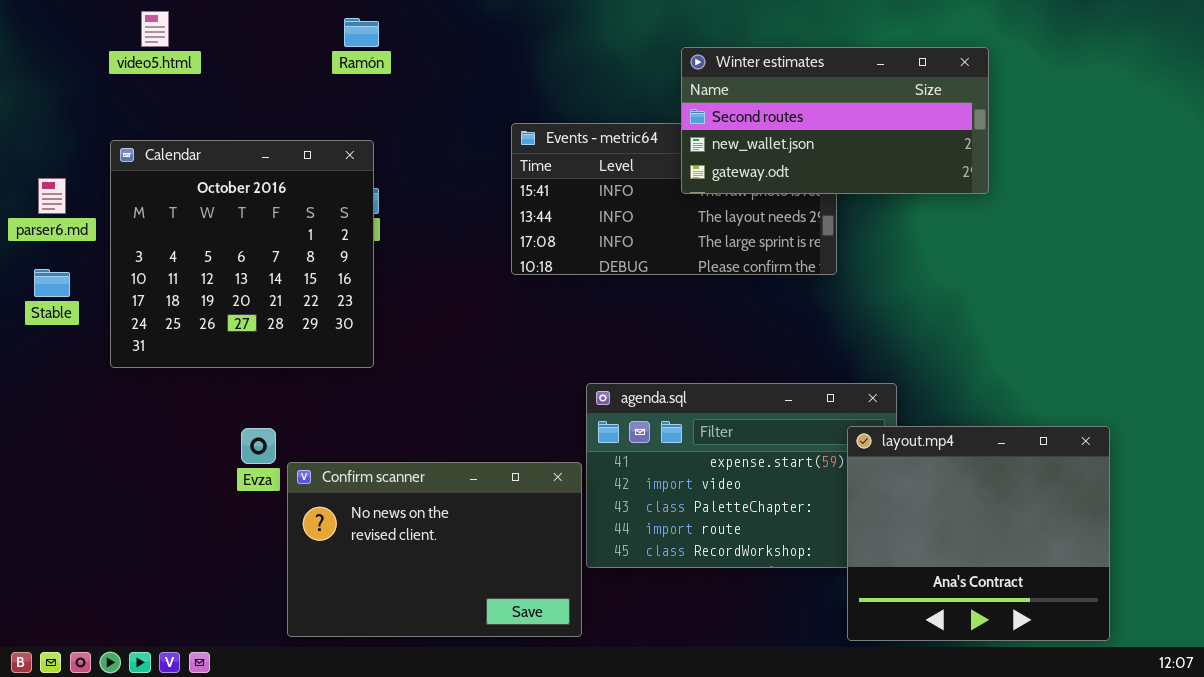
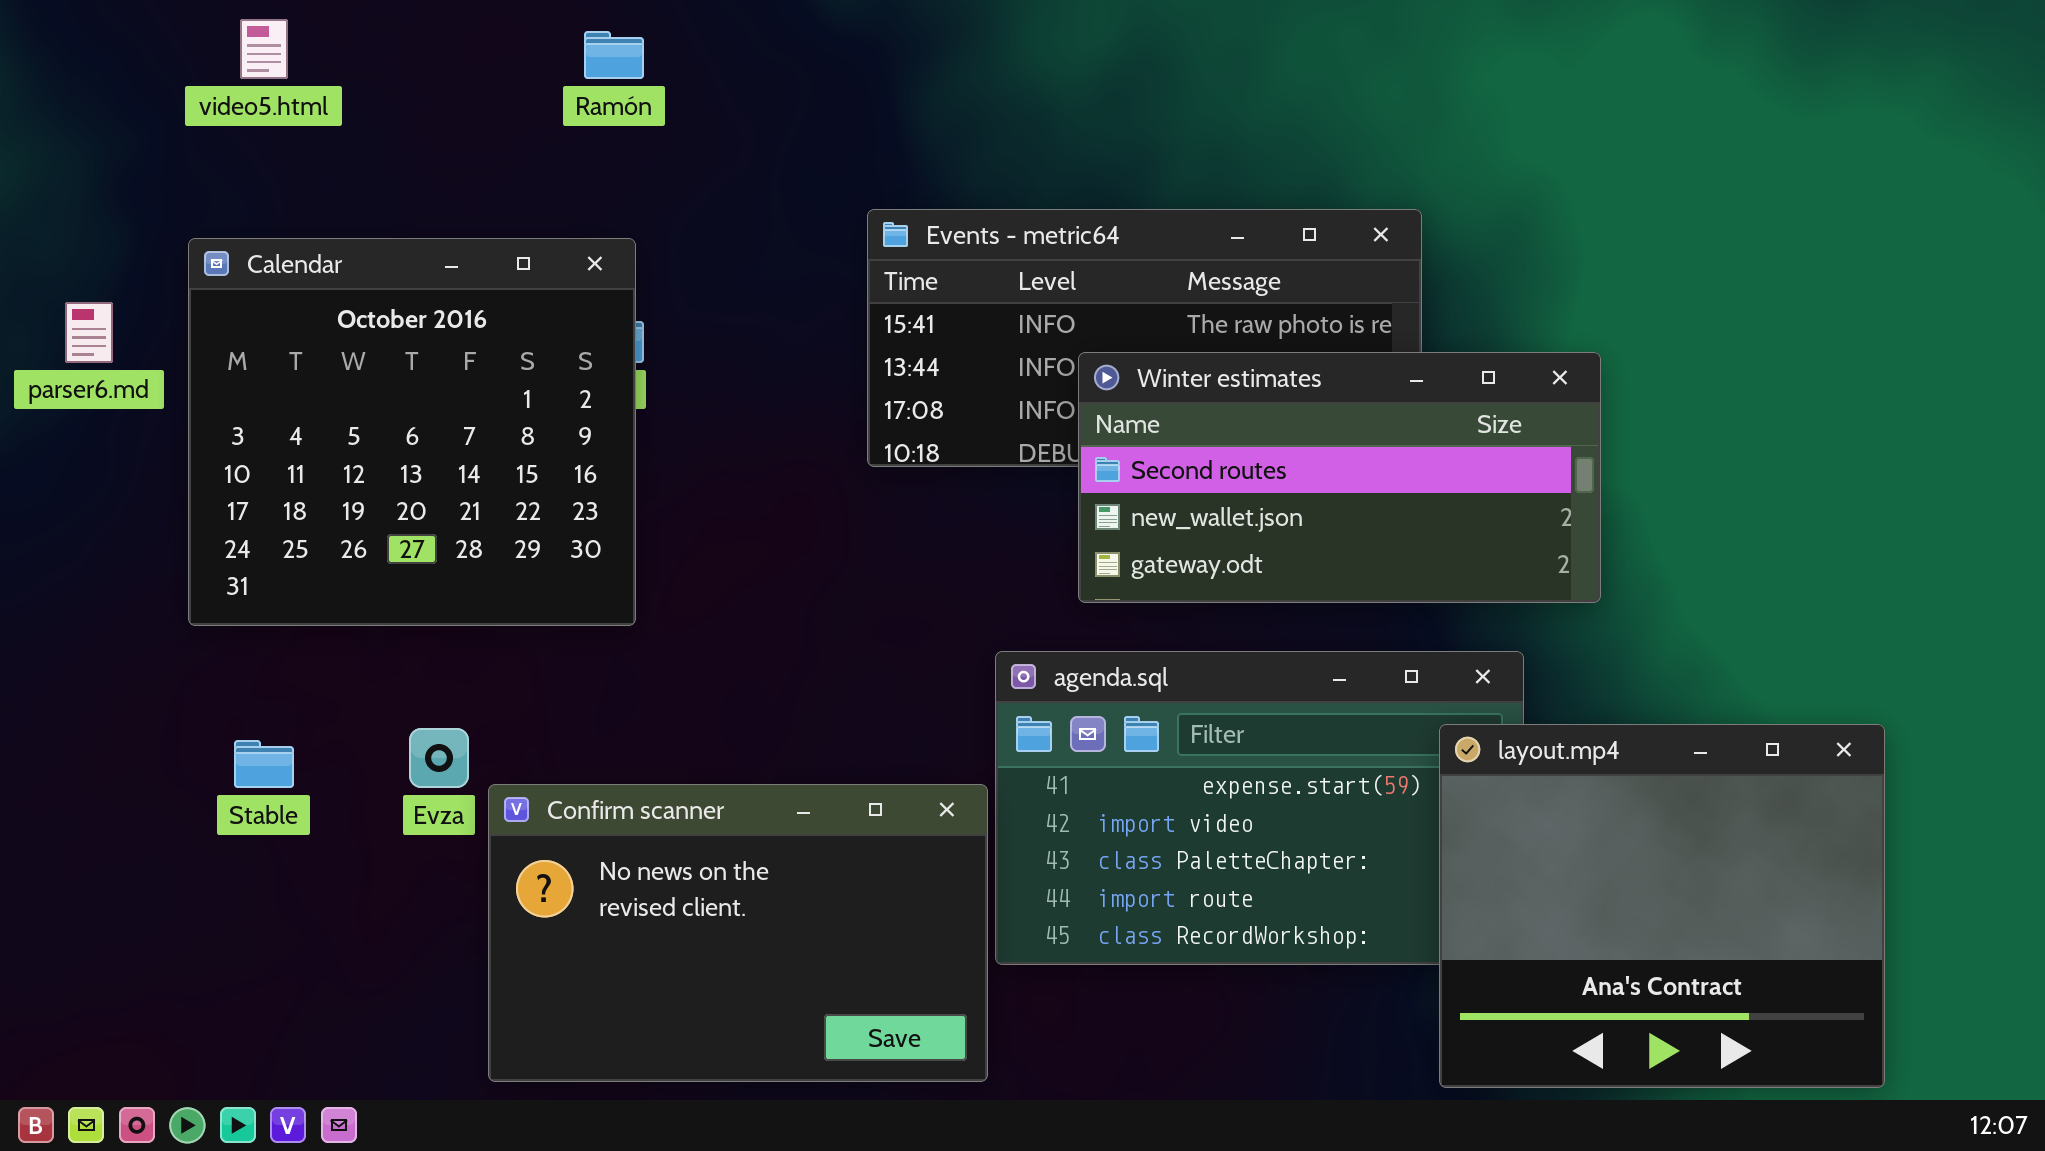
Winter estimates: [681,47,989,194] -> [1078,352,1601,603], moved
Stable: [34,269,70,297] -> [234,740,294,788], moved

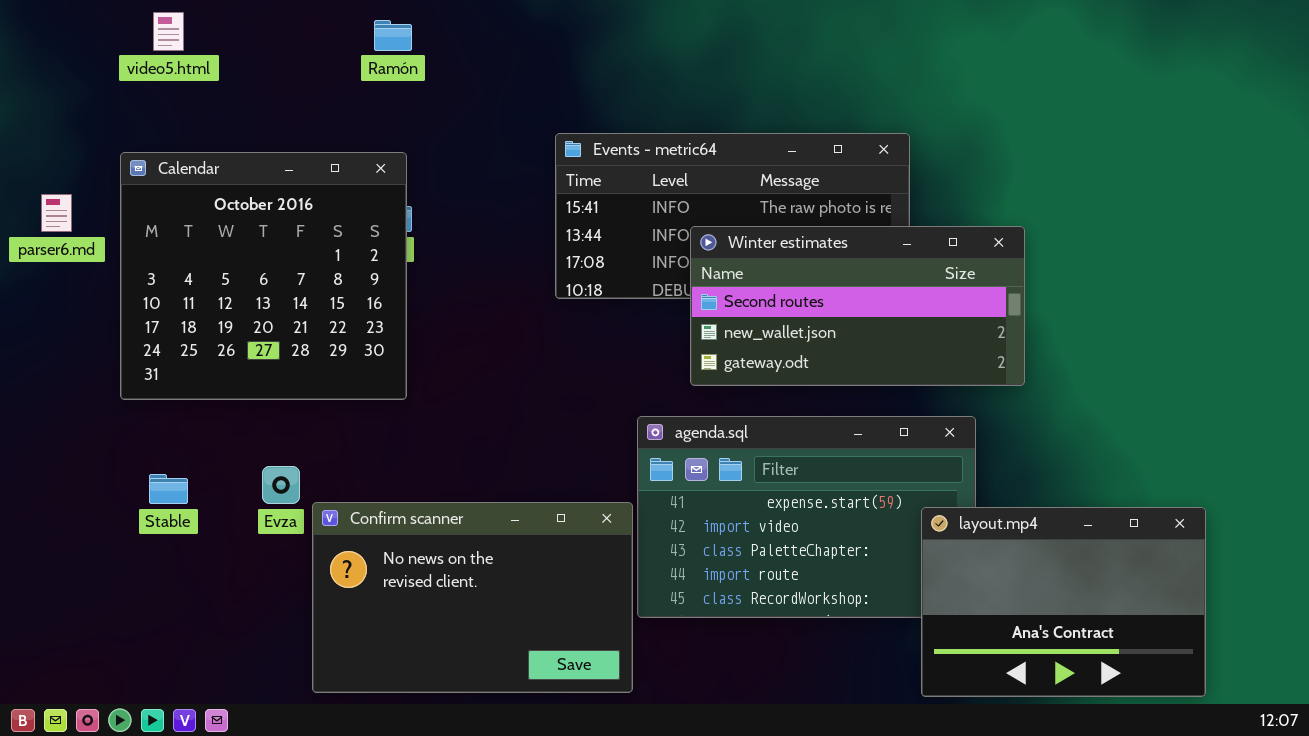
layout.mp4: [1439,724,1885,1088] -> [921,507,1206,697], resized

